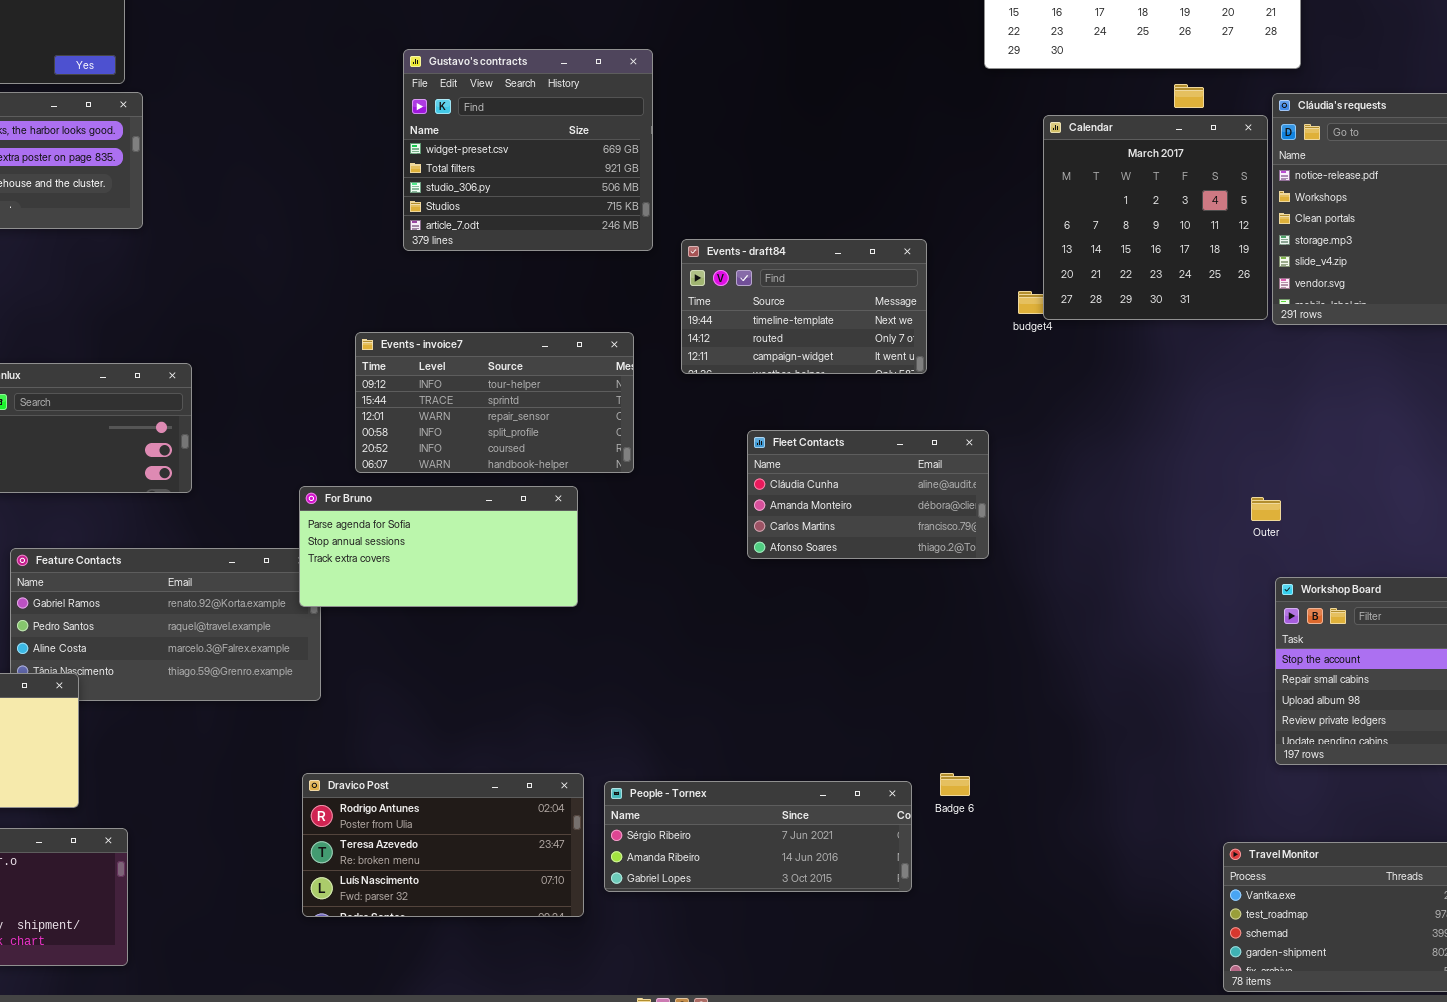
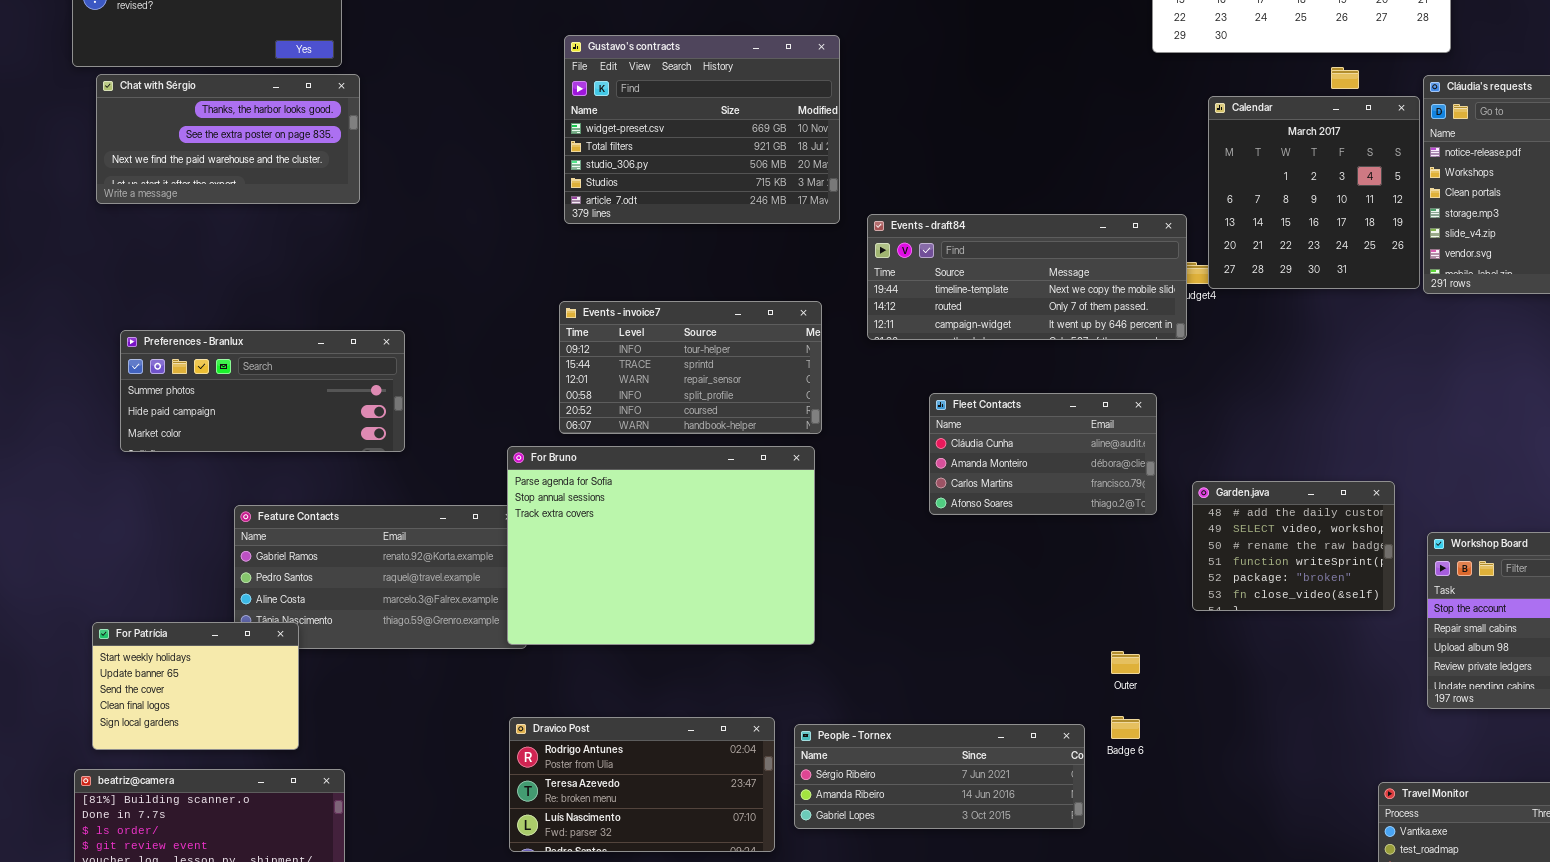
Gustavo's contracts: [403,49,653,251] -> [564,35,840,224], resized
Events - draft84: [681,239,927,374] -> [867,214,1187,340], resized
For Bruno: [299,486,578,607] -> [507,446,815,645], resized
Outer: [1251,497,1281,521] -> [1111,651,1140,674], moved
Garden.java: none -> [1192,481,1395,611], opened

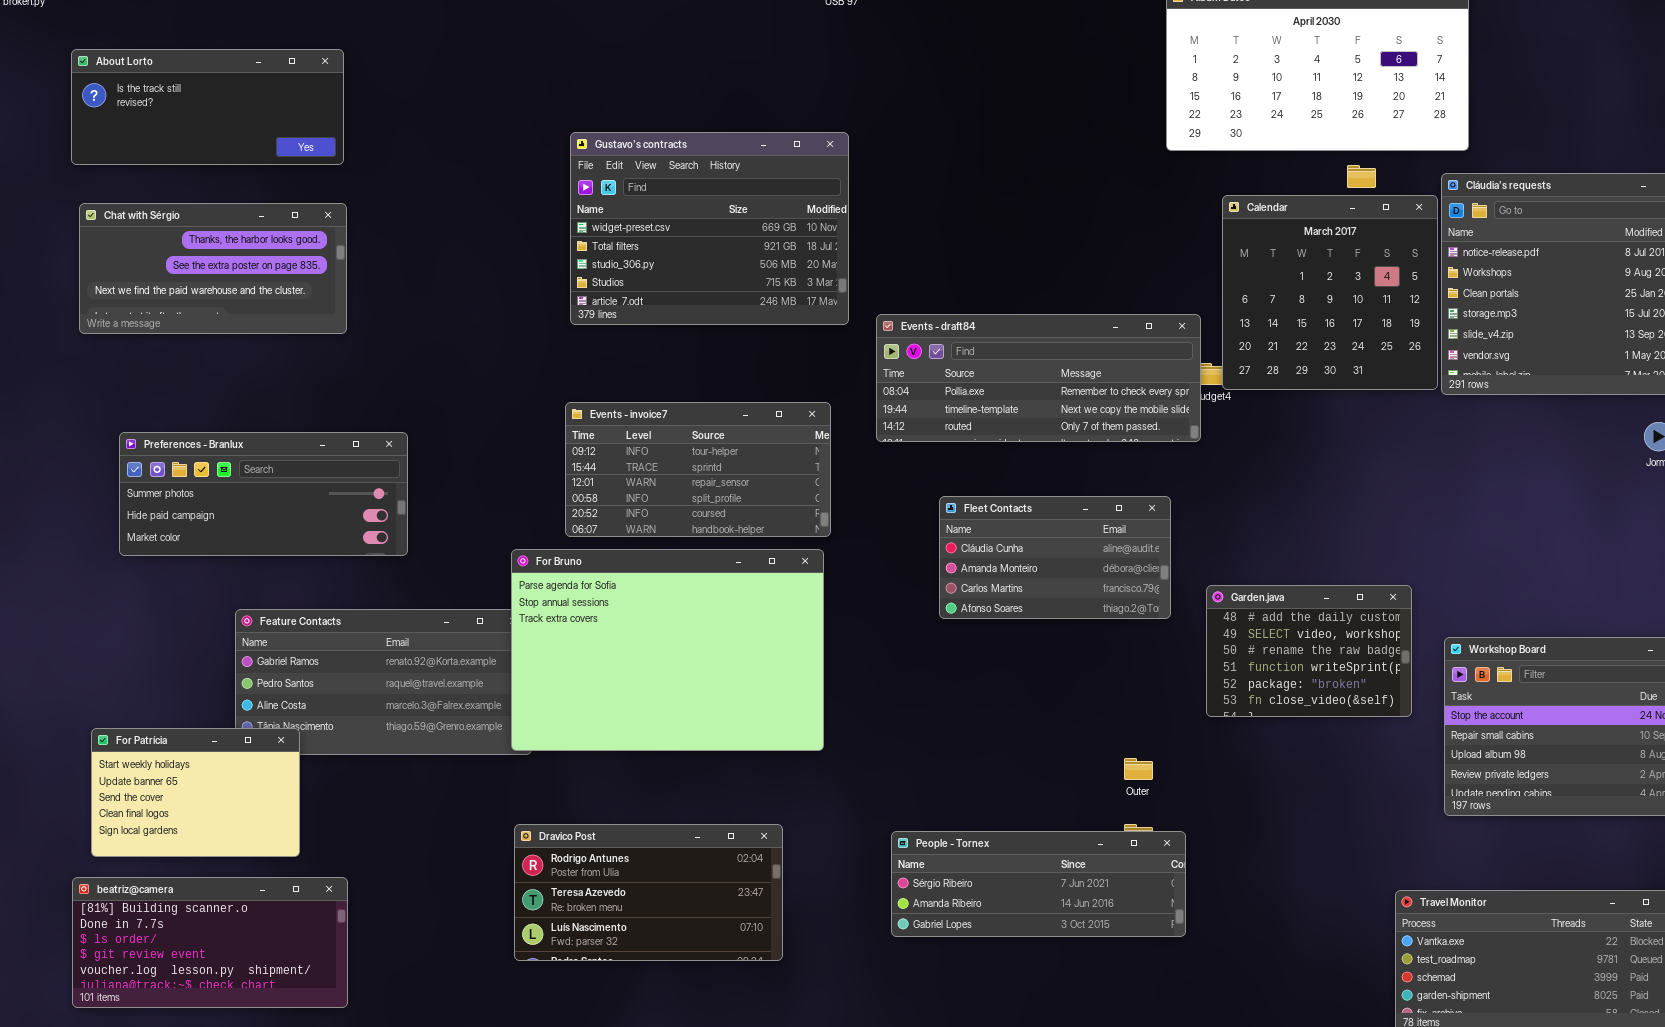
Chat with Sérgio: [96,74,360,204] -> [79,203,347,334], moved
Events - draft84: [867,214,1187,340] -> [876,314,1201,442], scrolled up 1 row
People - Tornex: [794,724,1085,829] -> [891,831,1186,937], moved

